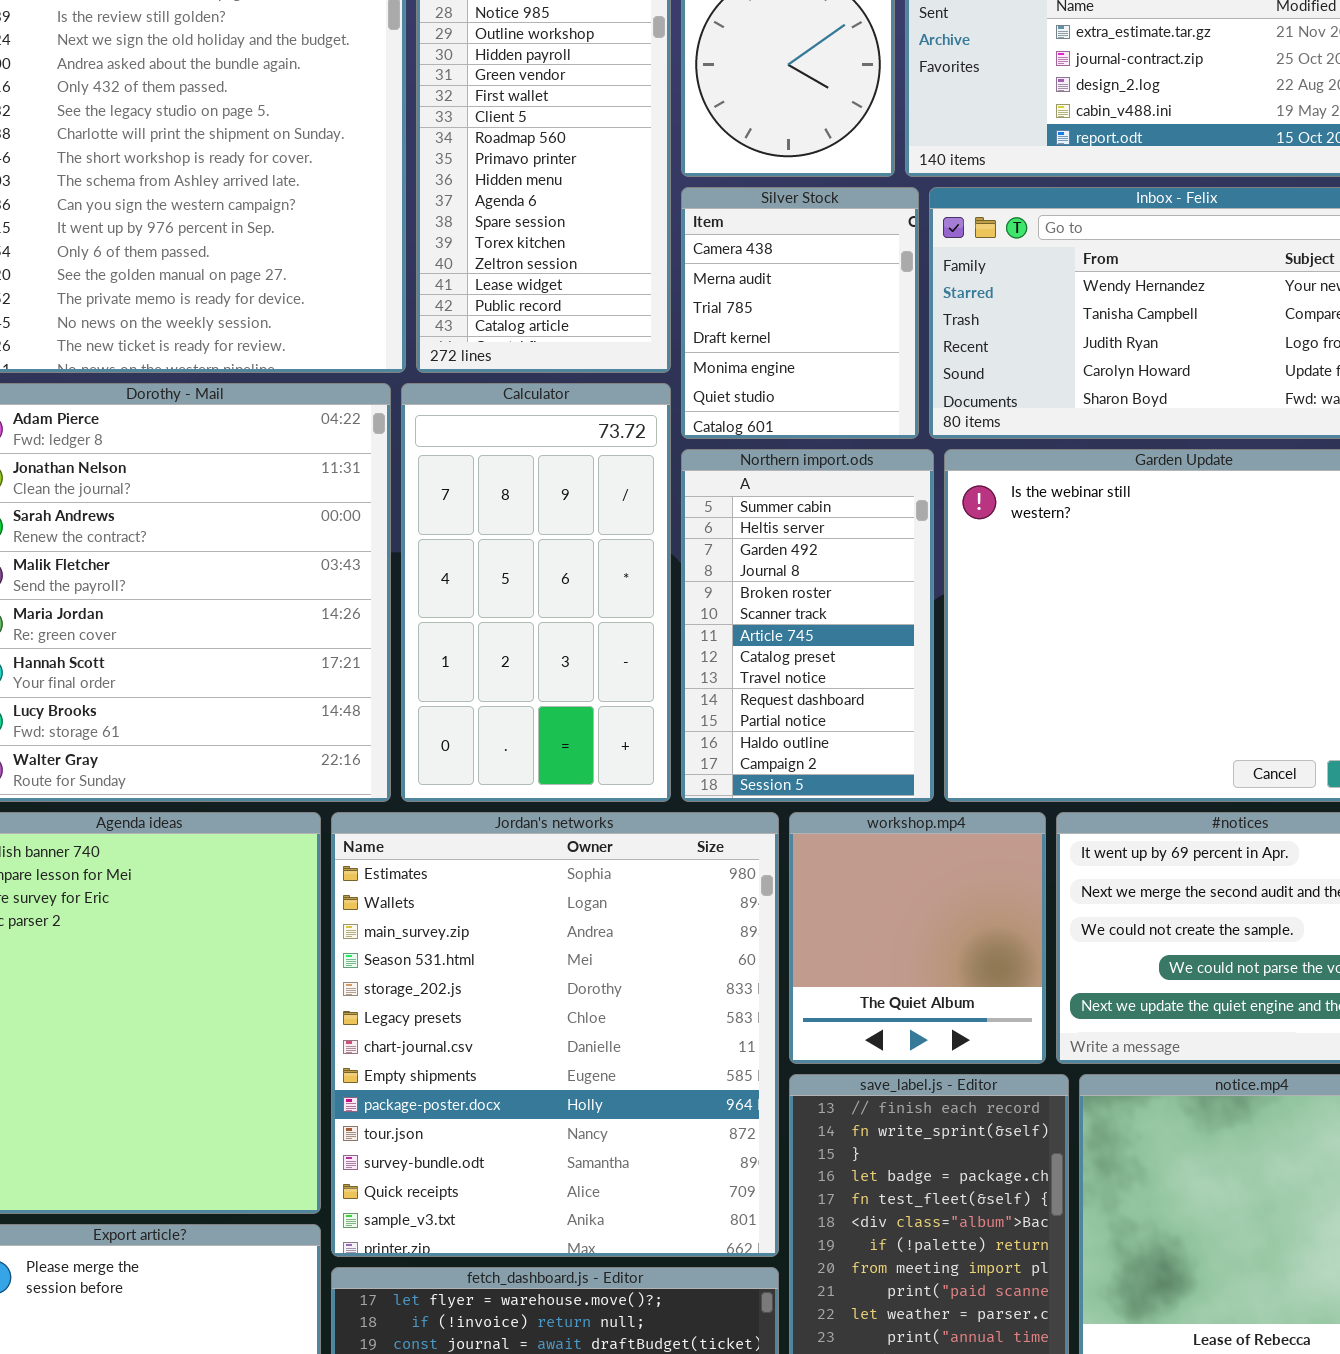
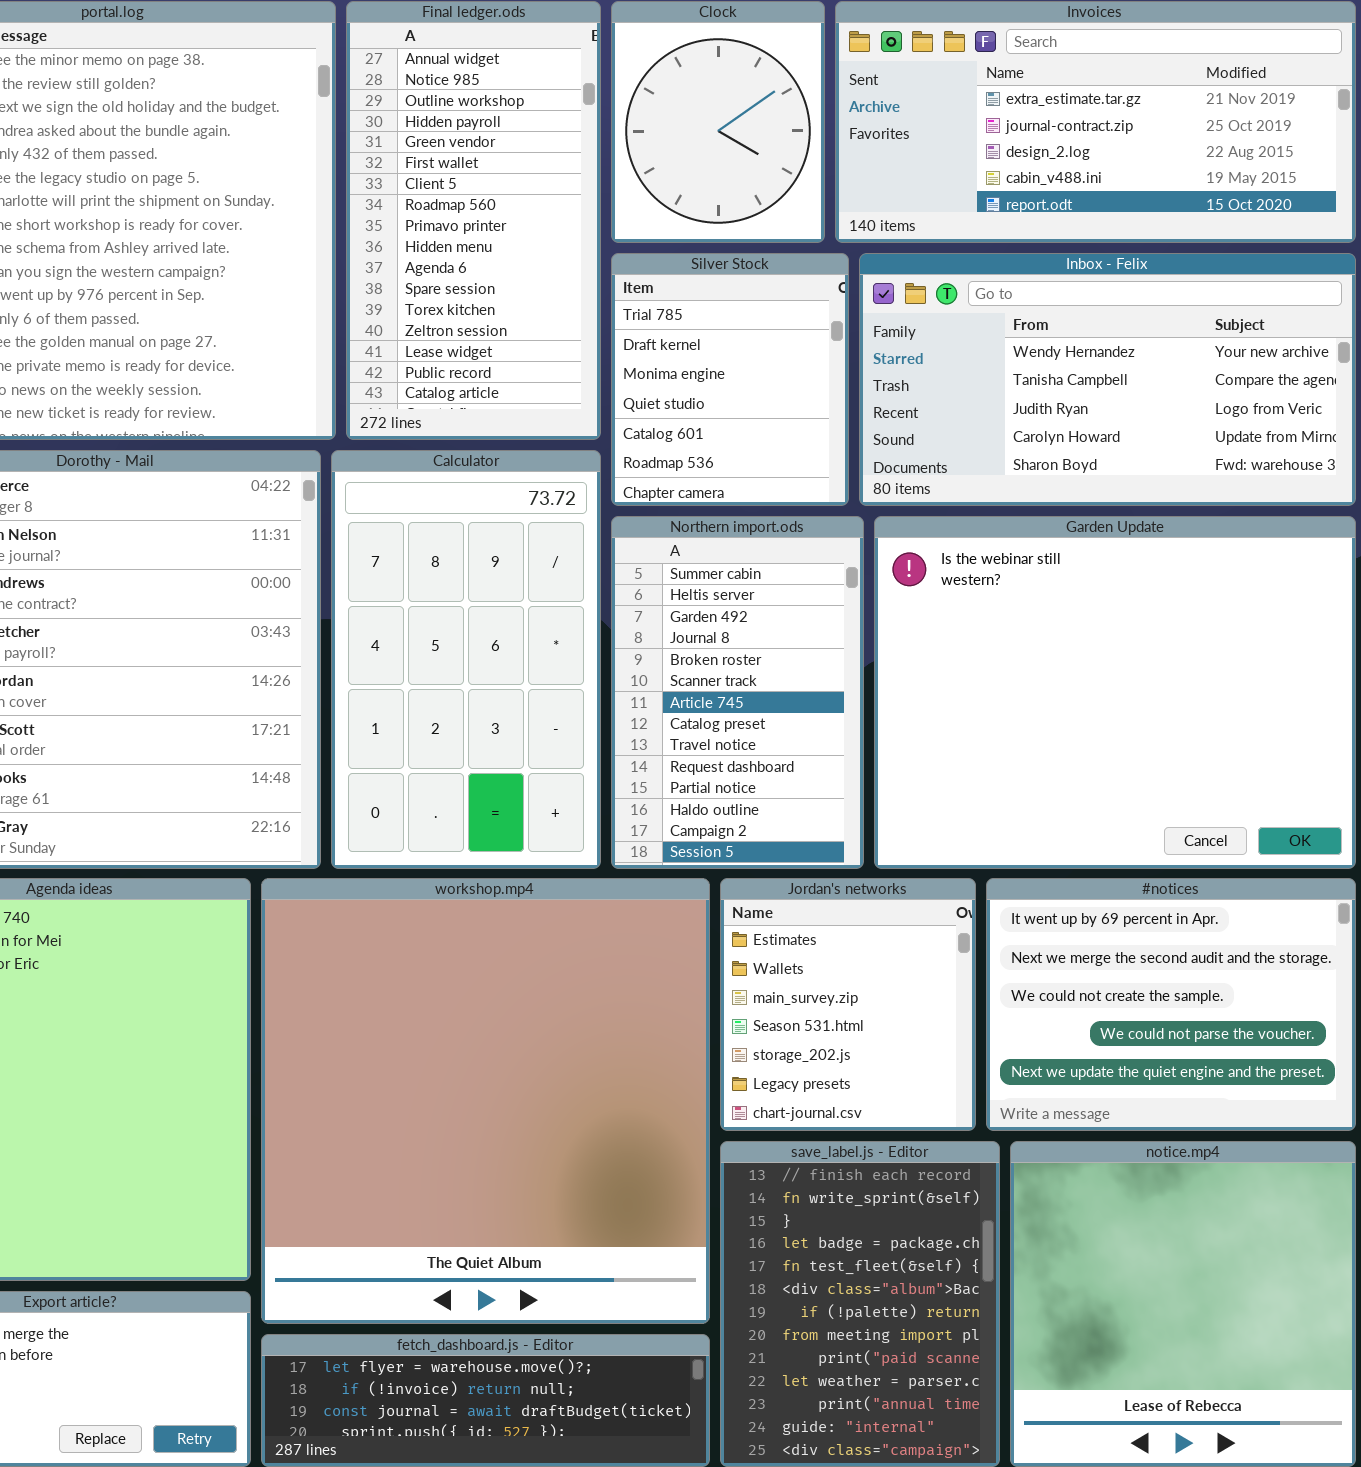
Silver Stock: [681,187,919,439] -> [611,253,849,506], scrolled down 2 rows
Jordan's networks: [331,812,779,1257] -> [720,878,976,1131], moved, resized
workshop.mp4: [789,812,1046,1064] -> [261,878,710,1324], moved, resized

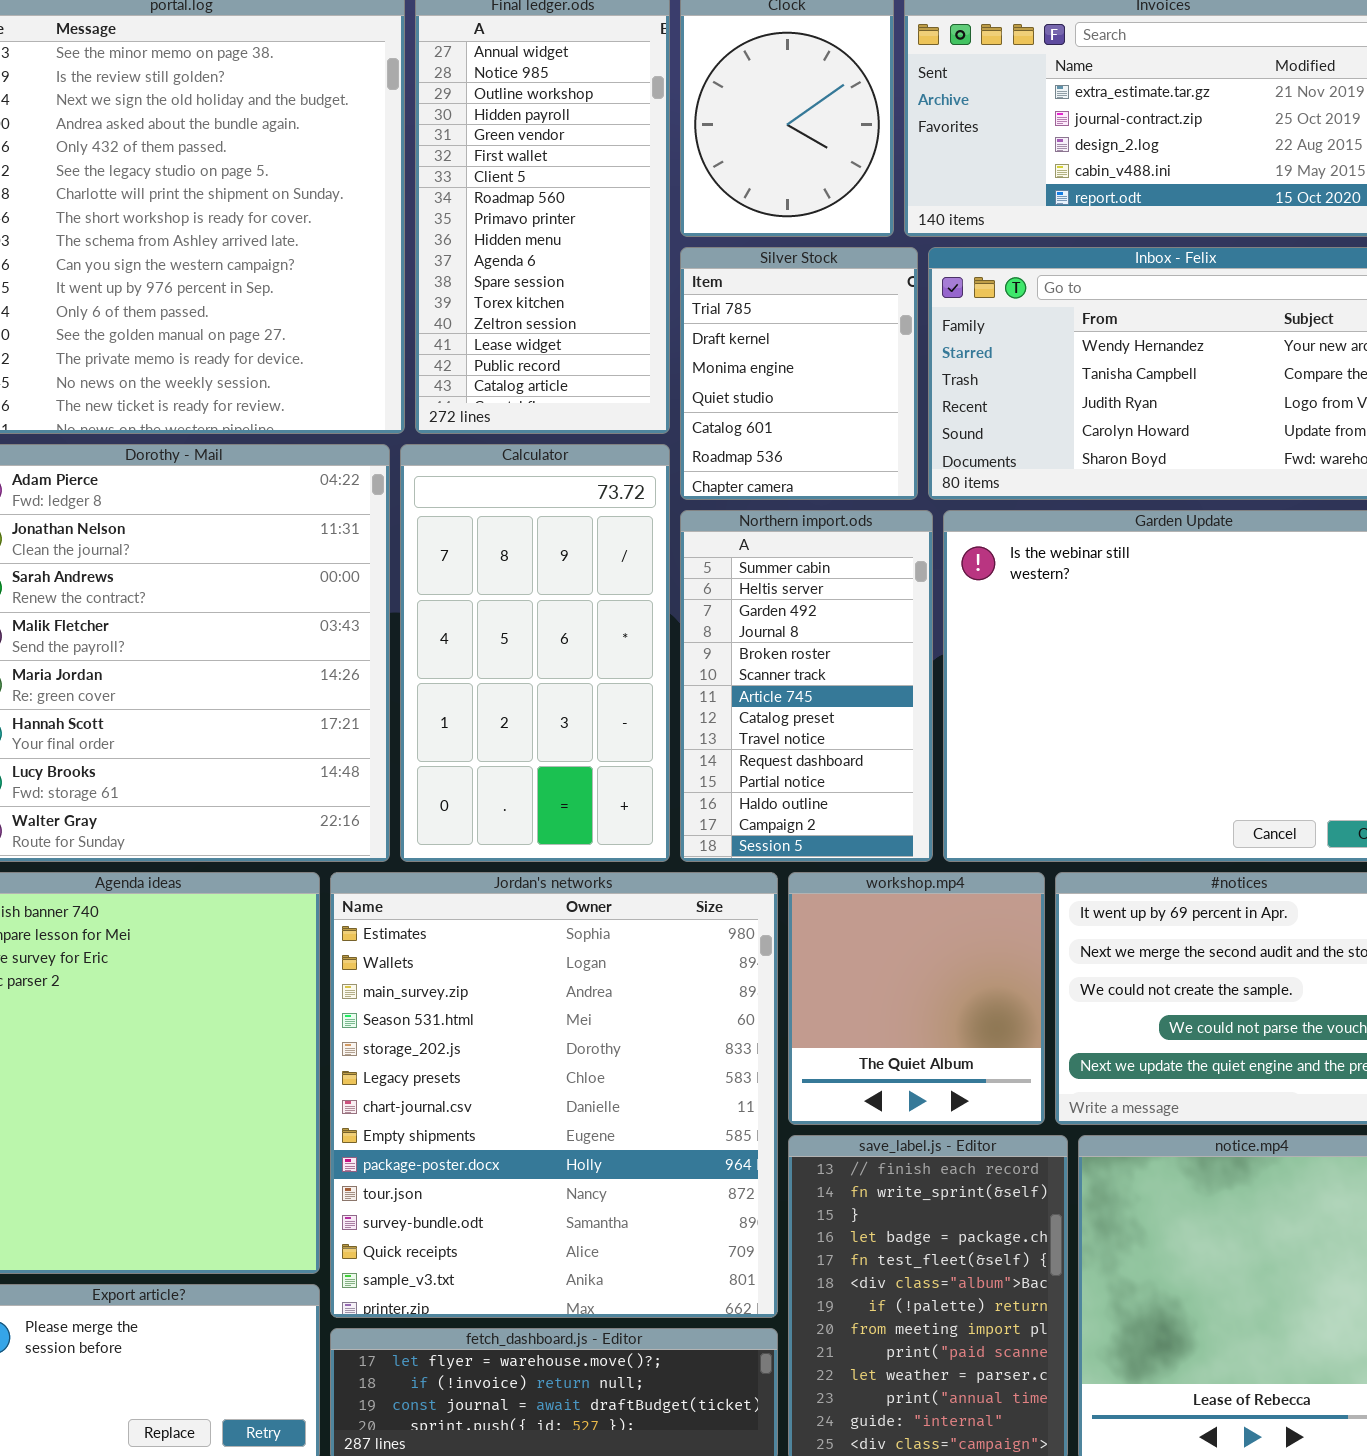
workshop.mp4: [261,878,710,1324] -> [788,872,1045,1125], moved, resized
Jordan's networks: [720,878,976,1131] -> [330,872,778,1318], moved, resized

